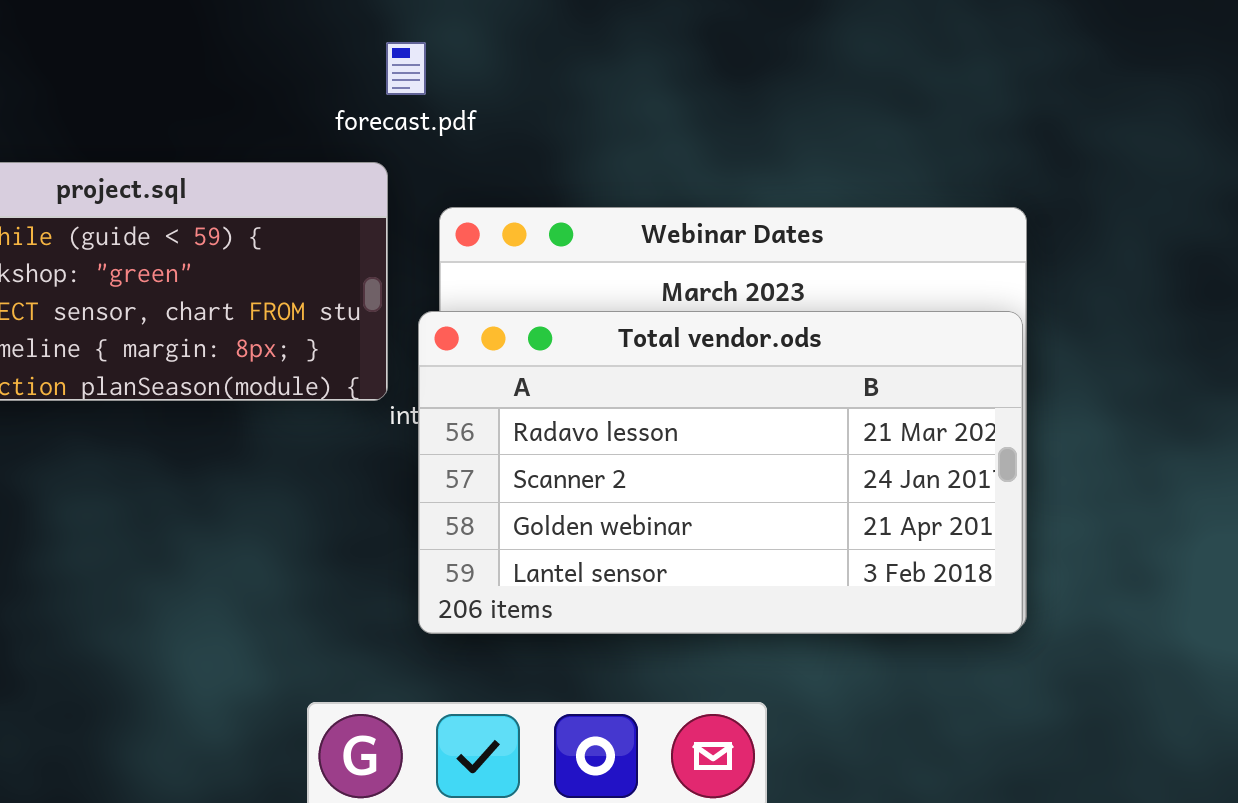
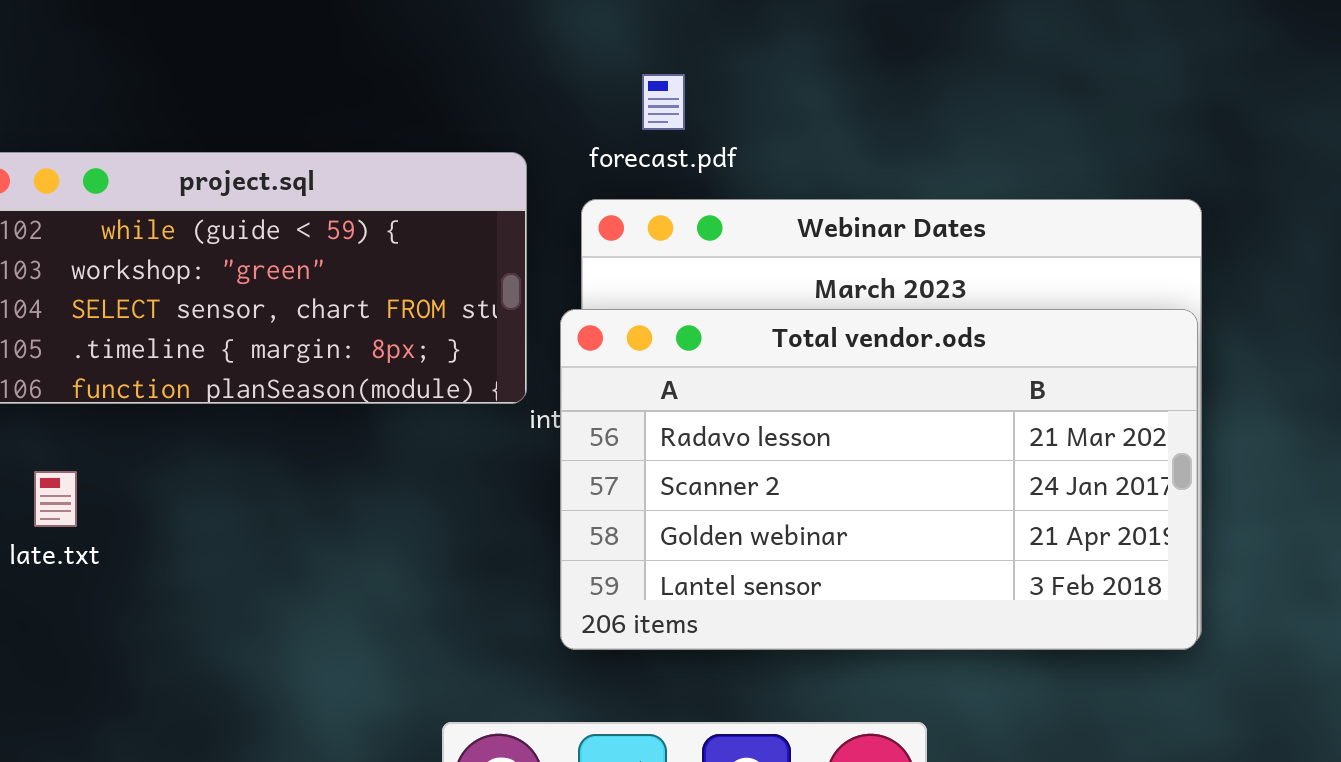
forecast.pdf: [386,42,426,95] -> [642,74,685,130], moved

